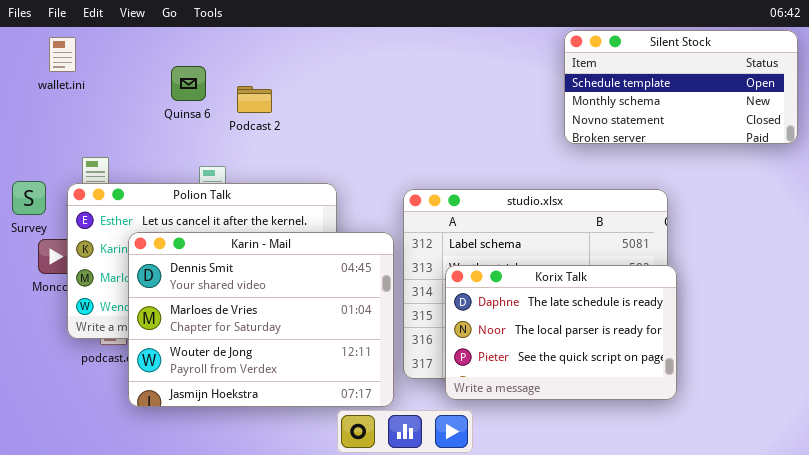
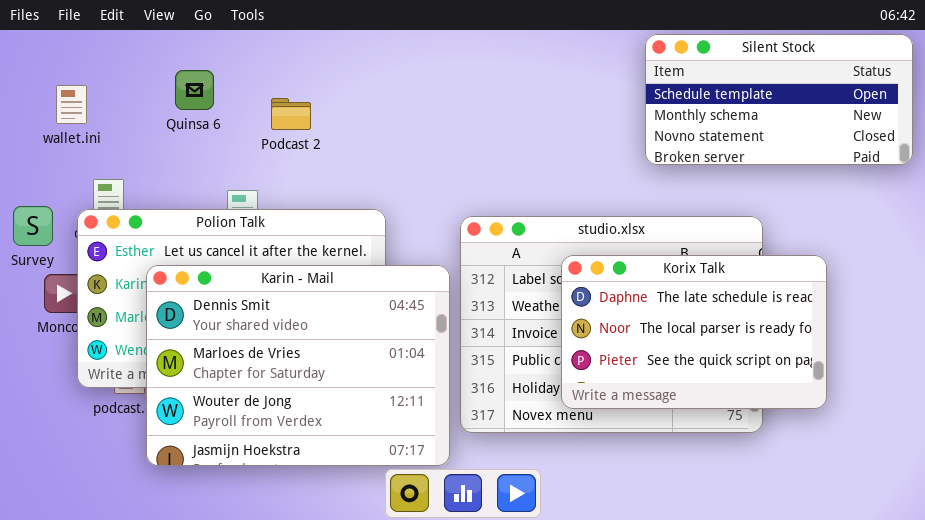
wallet.ini: [49,37,76,72] -> [56,85,87,124], moved
Quinsa 6: [171,66,206,101] -> [175,70,214,110], moved
Korix Talk: [445,265,677,400] -> [561,255,827,409], moved

